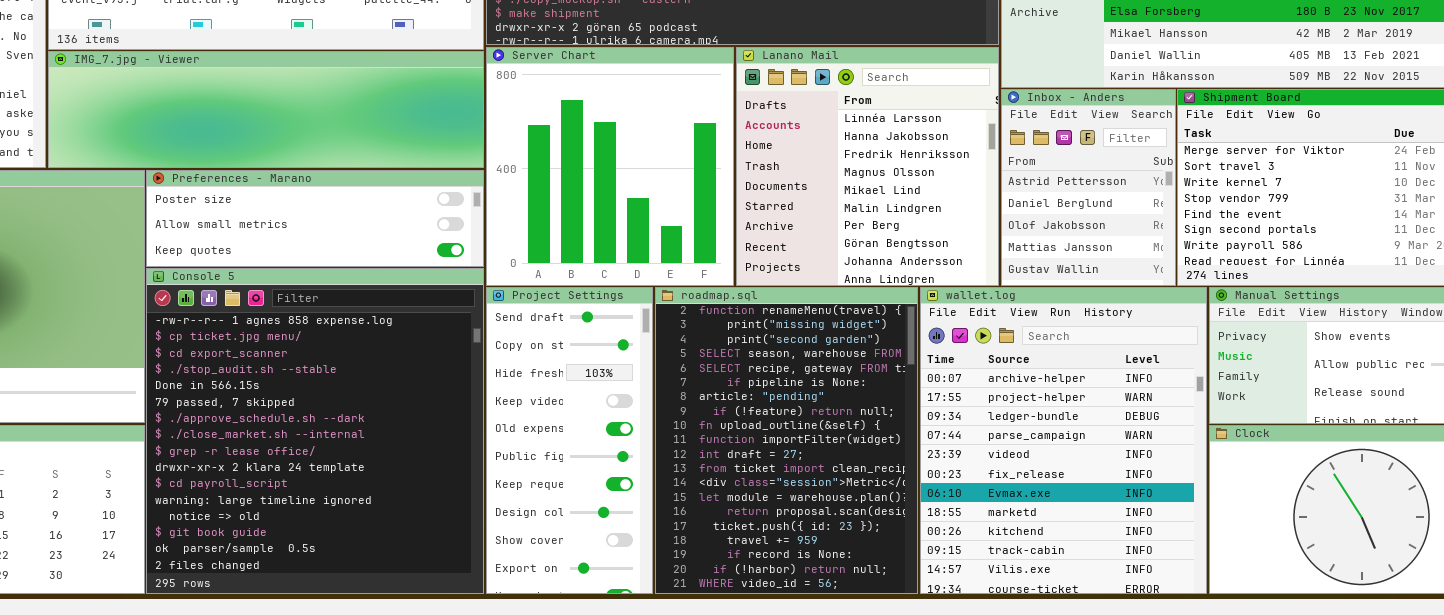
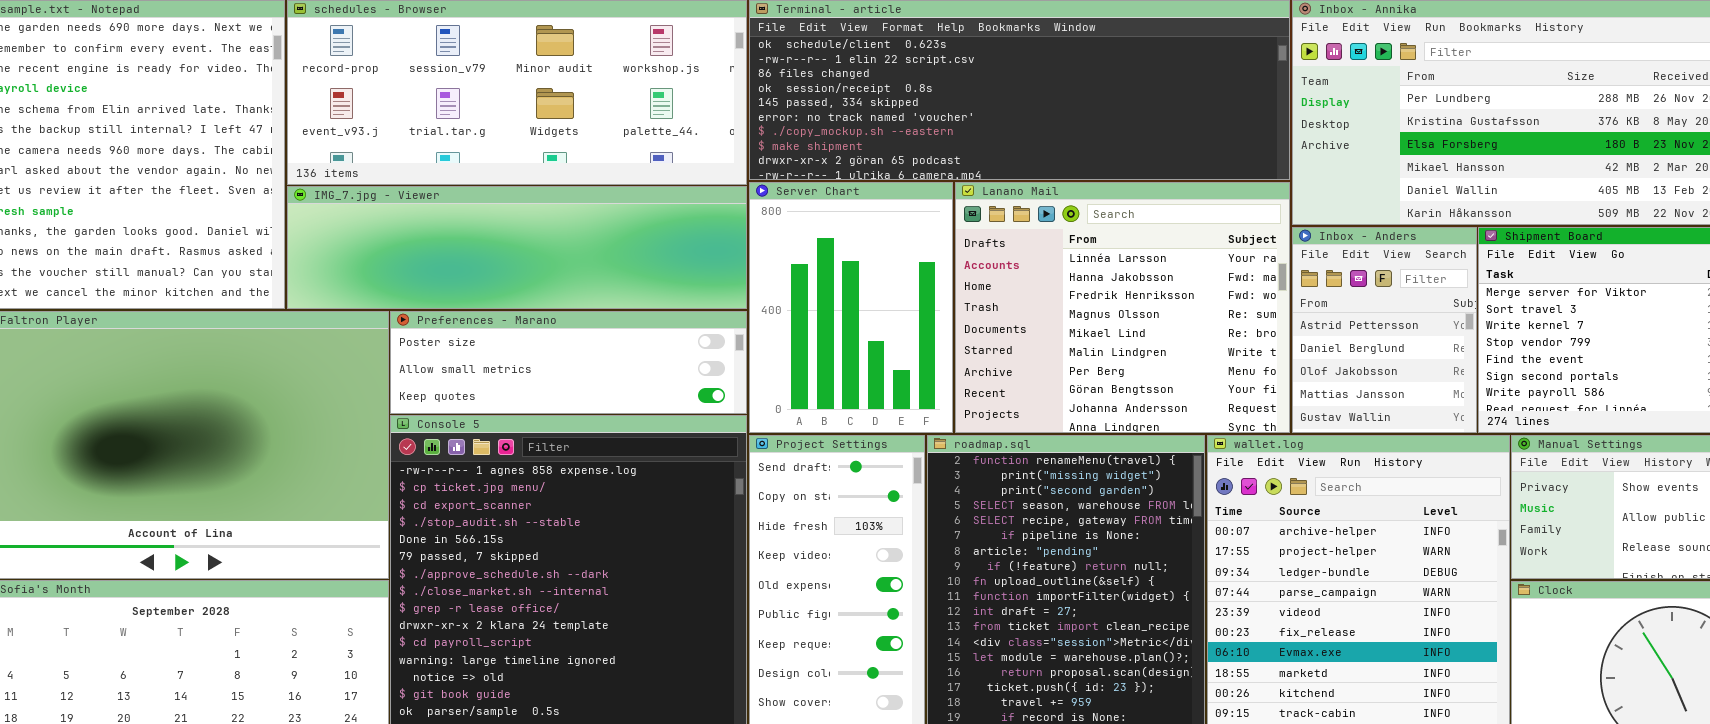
Server Chart: [486,47,734,286] -> [749,182,953,433], resized
Lanano Mail: [736,47,999,286] -> [955,182,1290,433], resized

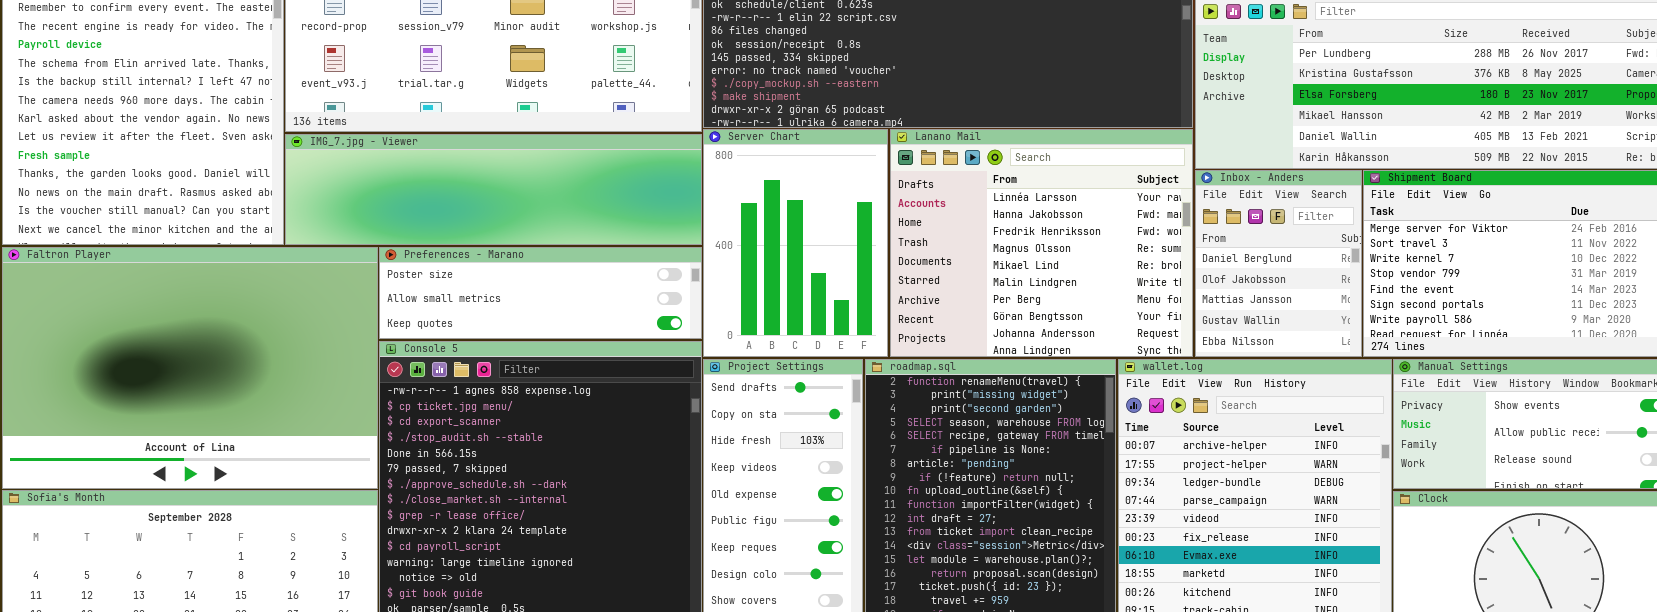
Inbox - Anders: [1292,227,1477,433] -> [1195,170,1362,357], scrolled down 1 row

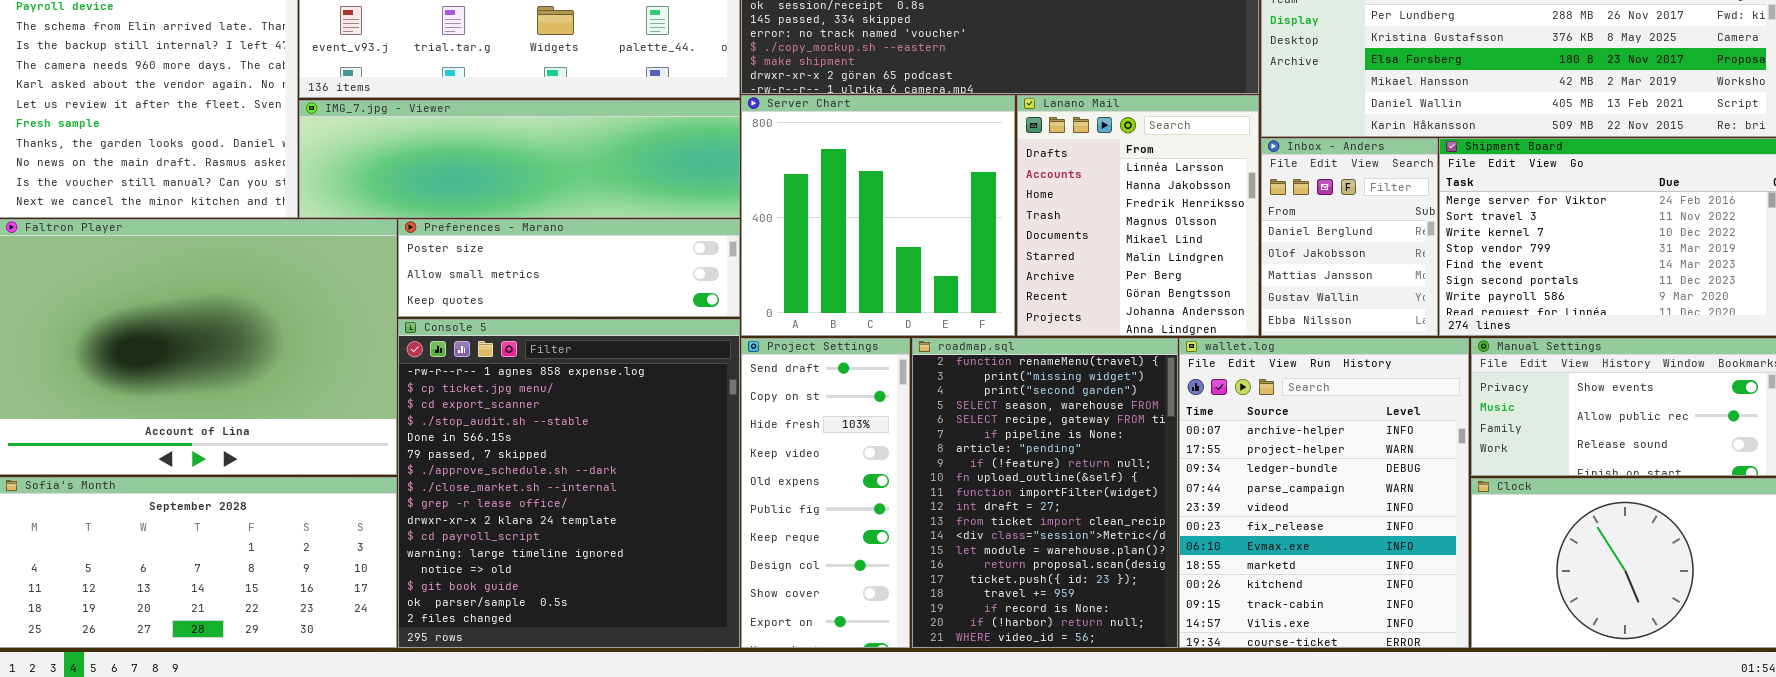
Server Chart: [703,129,888,357] -> [741,95,1015,336], resized
Lanano Mail: [890,129,1193,357] -> [1017,95,1259,336], resized

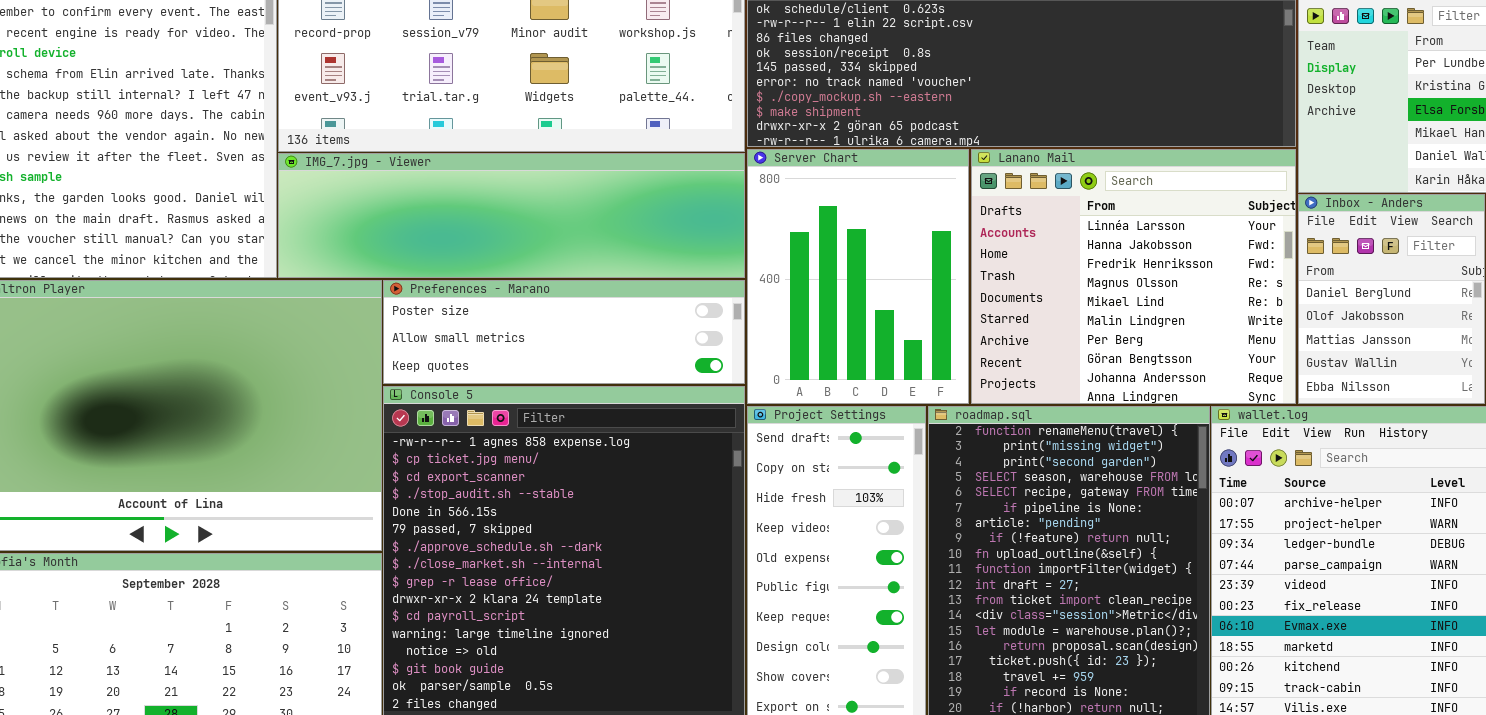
Server Chart: [741,95,1015,336] -> [747,149,969,404], resized
Lanano Mail: [1017,95,1259,336] -> [971,149,1296,404], resized

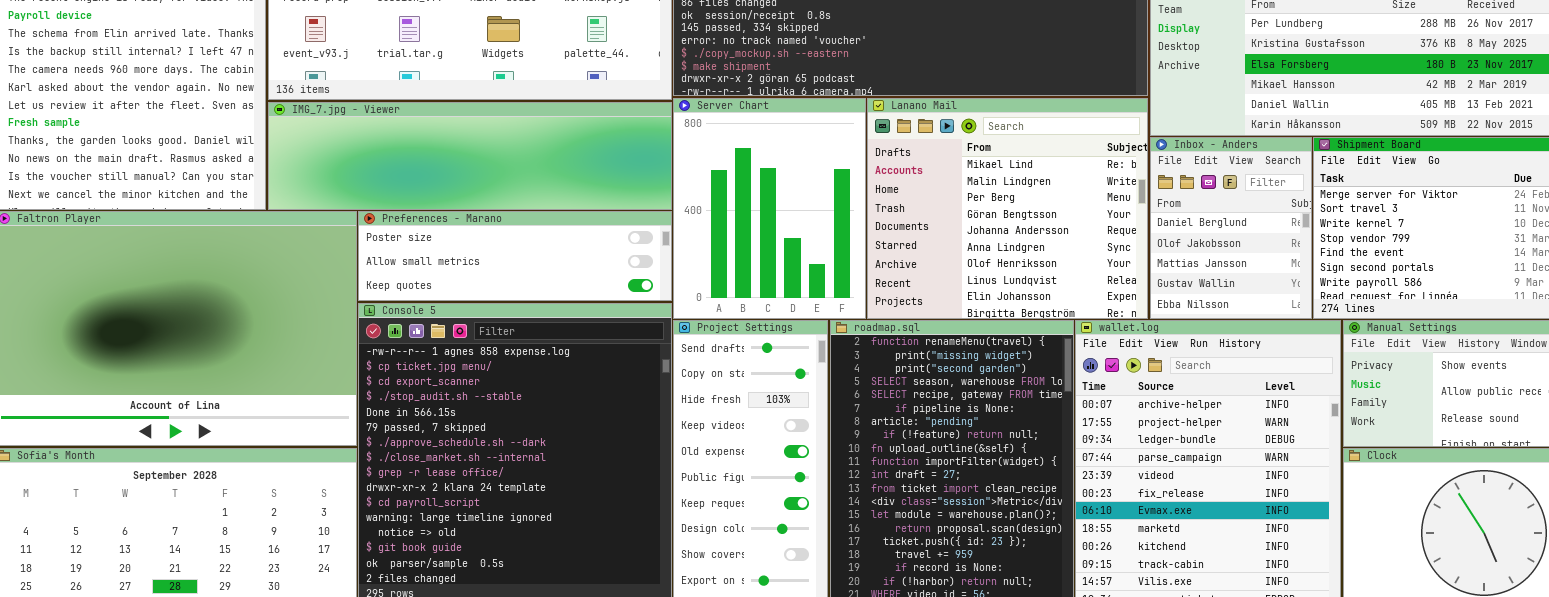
Lanano Mail: [971,149,1296,404] -> [867,98,1148,319], scrolled down 4 rows

